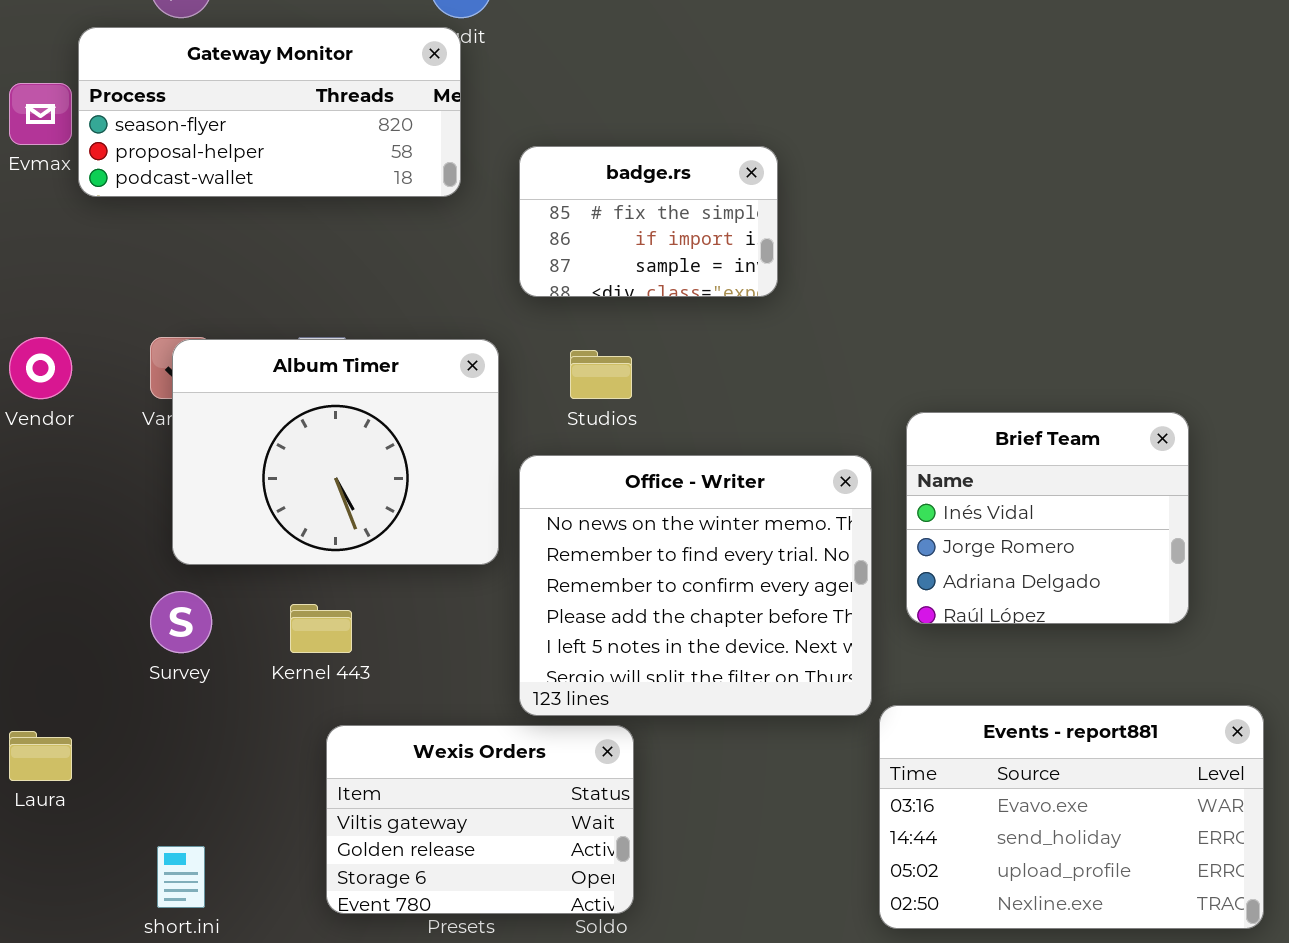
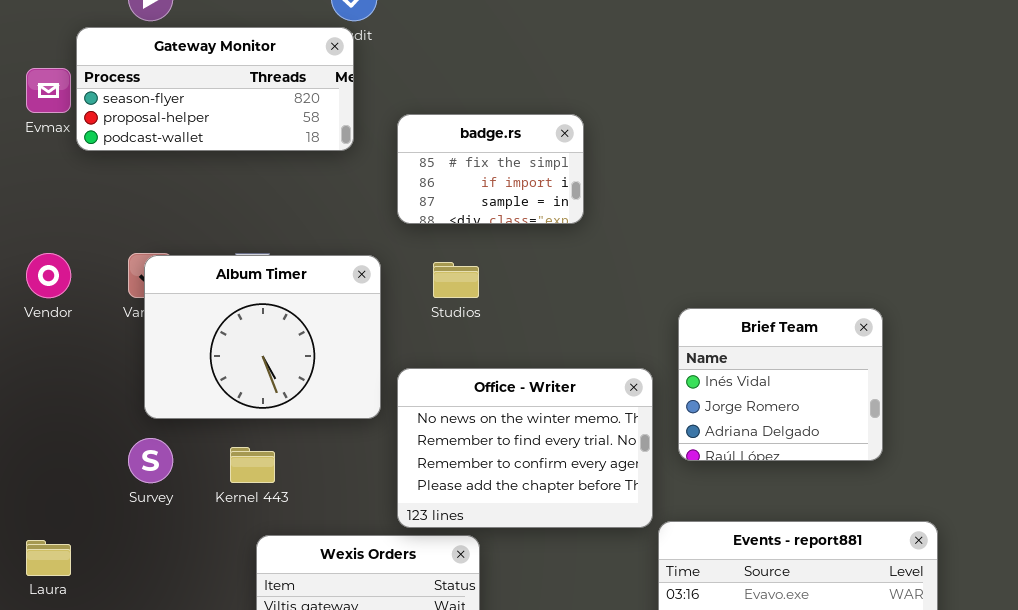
Office - Writer: [519,455,872,716] -> [397,368,653,528], resized

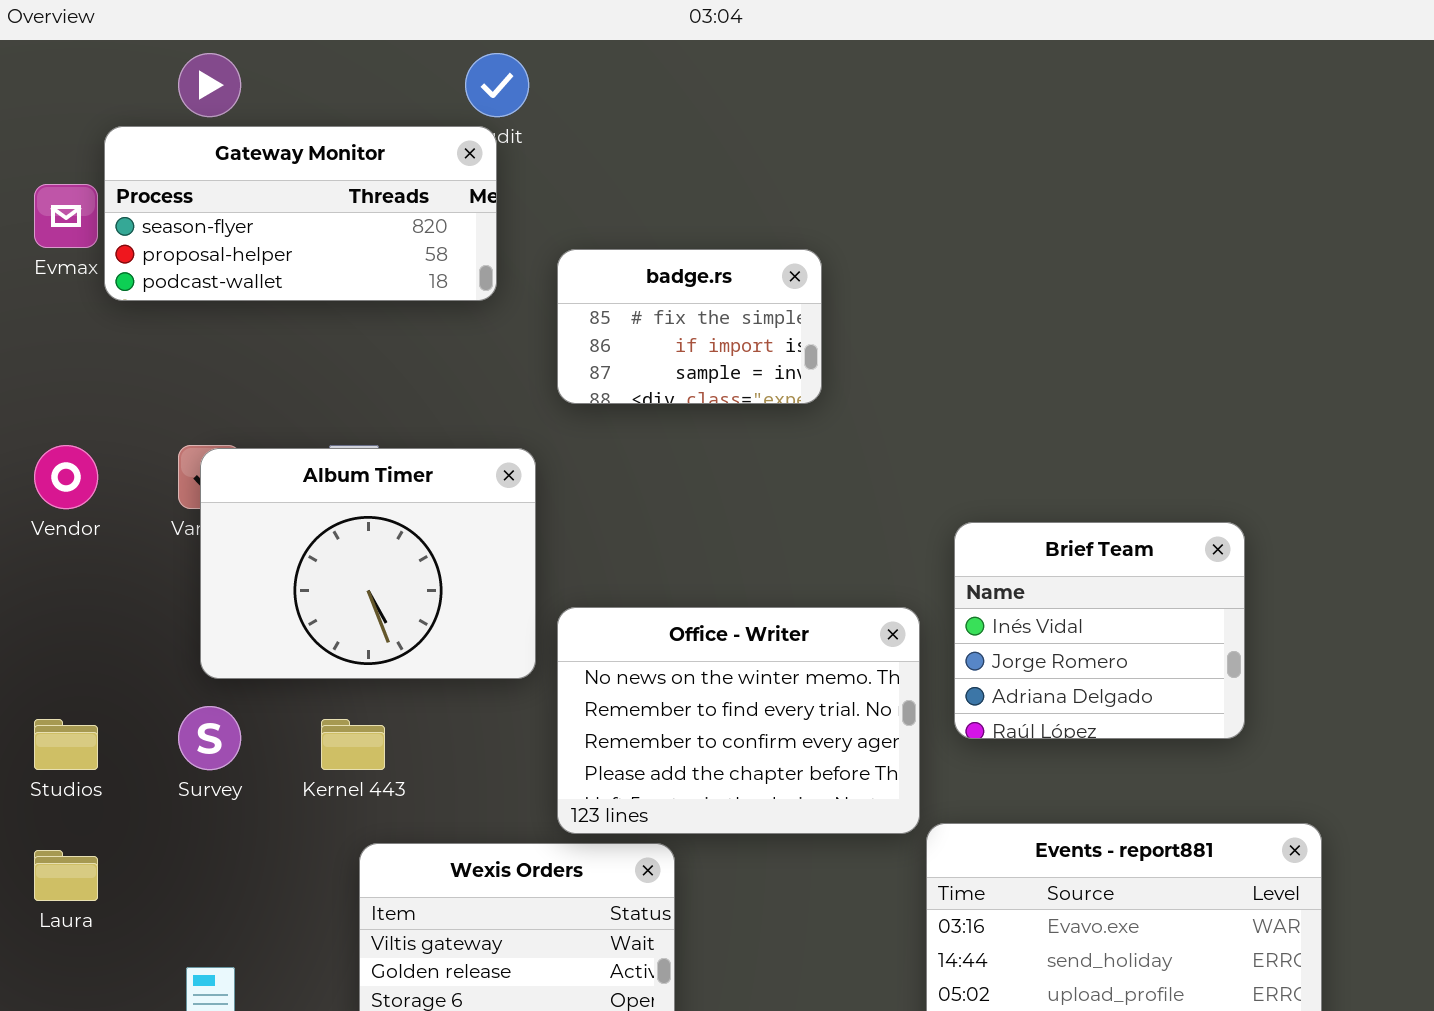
Studios: [433,262,479,298] -> [34,719,98,770], moved

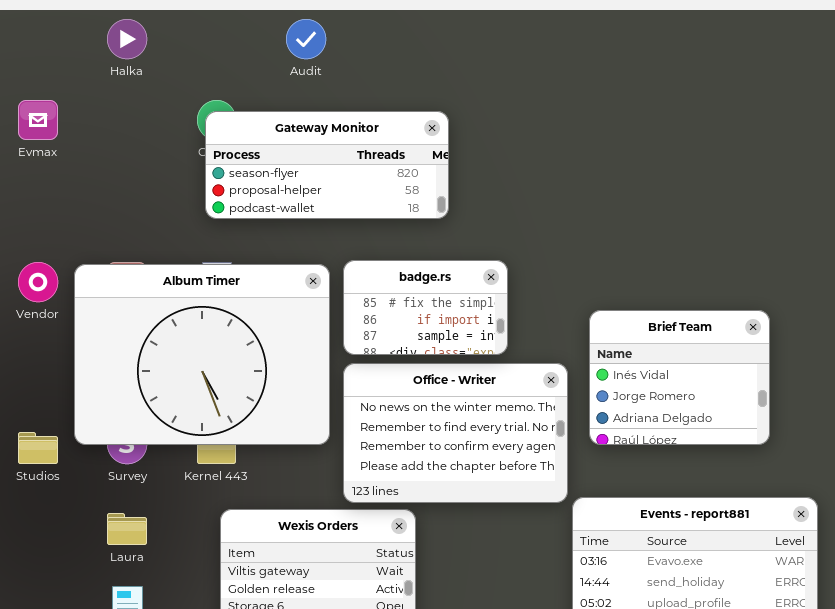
Gateway Monitor: [104,126,497,301] -> [205,111,449,219], moved
badge.rs: [557,249,822,404] -> [343,260,508,355], moved
Album Timer: [200,448,536,679] -> [74,264,330,445], resized
Laura: [34,850,98,901] -> [107,513,147,545], moved

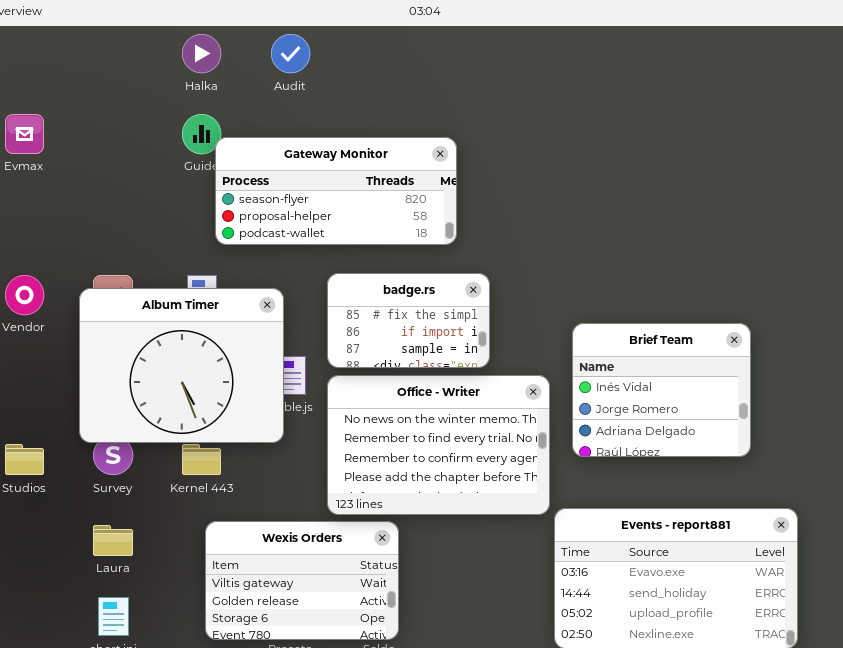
Halka: [107,19,147,59] -> [182,34,221,73], moved
Gateway Monitor: [205,111,449,219] -> [215,137,457,245], moved
Album Timer: [74,264,330,445] -> [79,288,284,443], moved, resized

